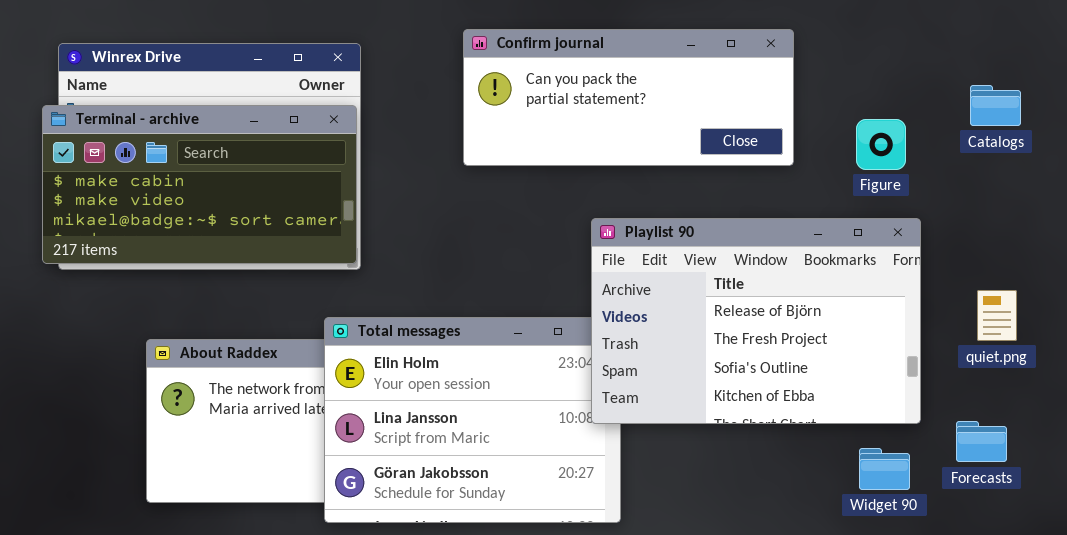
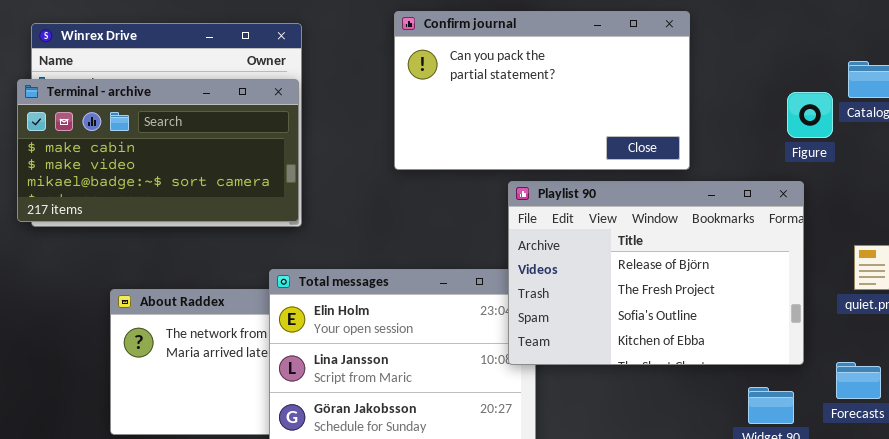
Confirm journal: [463,29,794,166] -> [394,11,690,170], resized
Figure: [856,119,906,170] -> [787,92,833,138], moved

